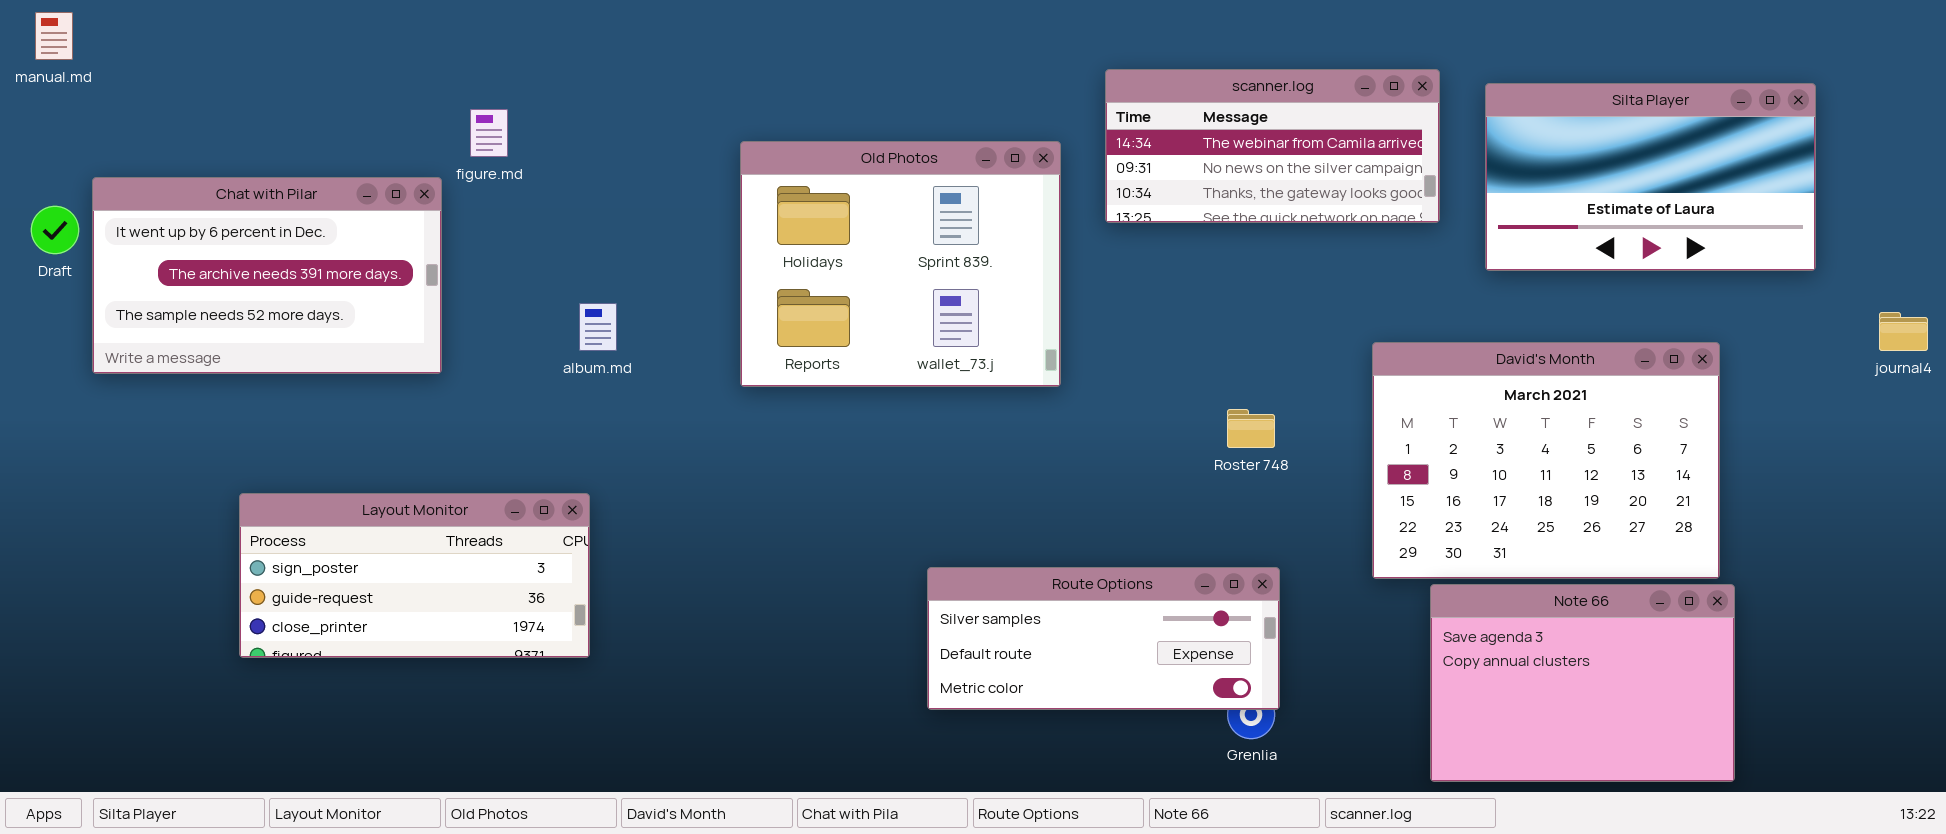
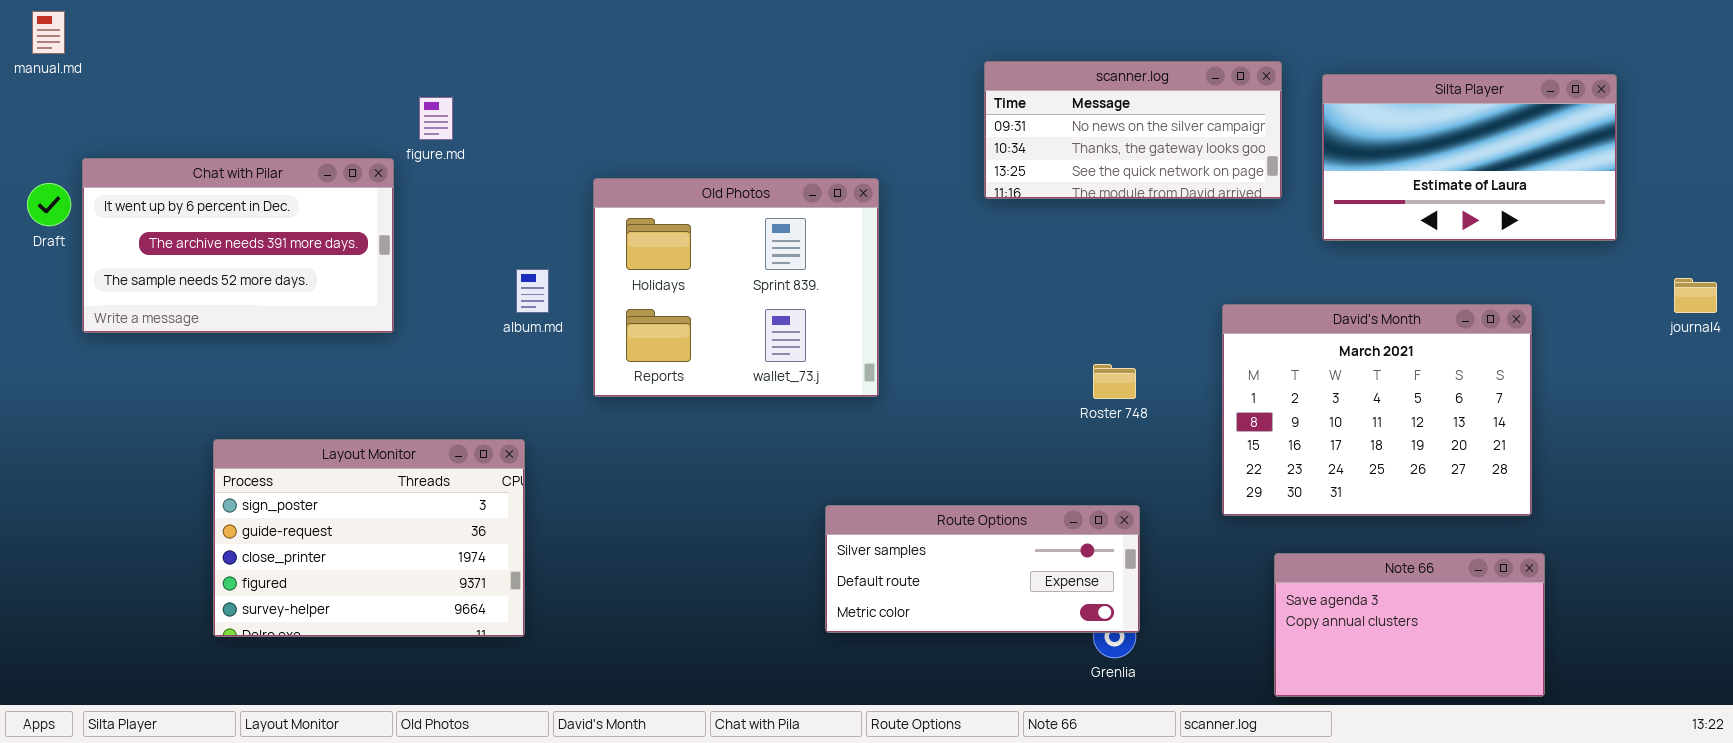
scanner.log: [1105,69,1440,223] -> [984,61,1282,199], scrolled down 1 row
Old Photos: [740,141,1061,387] -> [593,178,879,397], moved
Layout Monitor: [239,493,590,658] -> [213,439,525,637], resized
Note 66: [1430,584,1735,782] -> [1274,553,1545,697], resized

